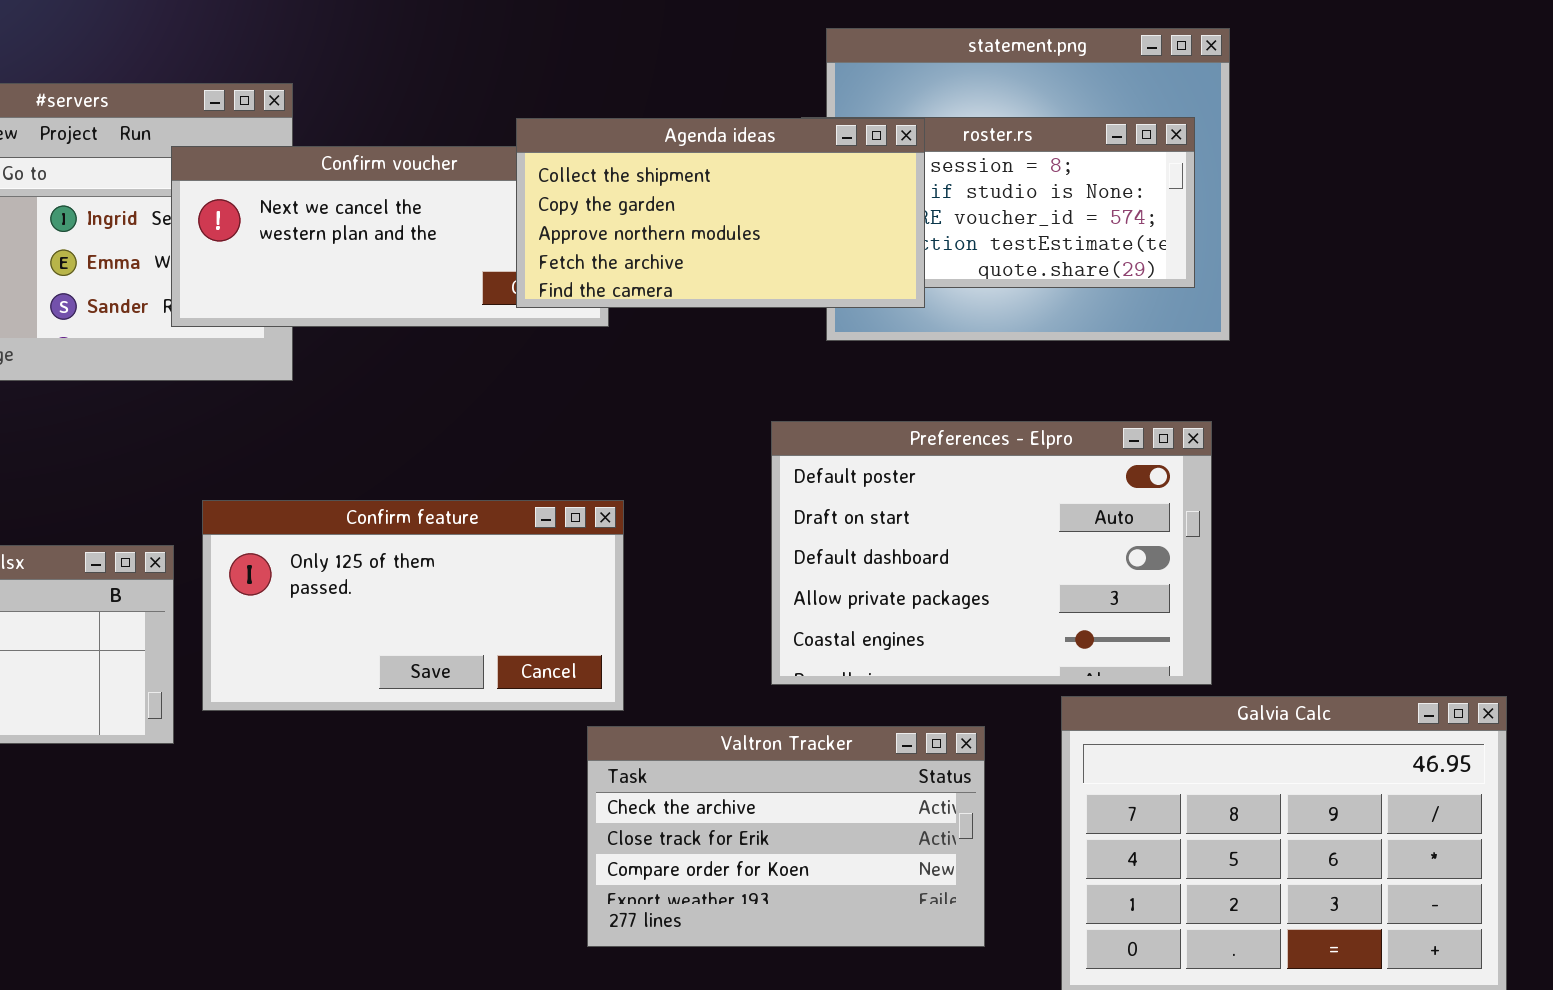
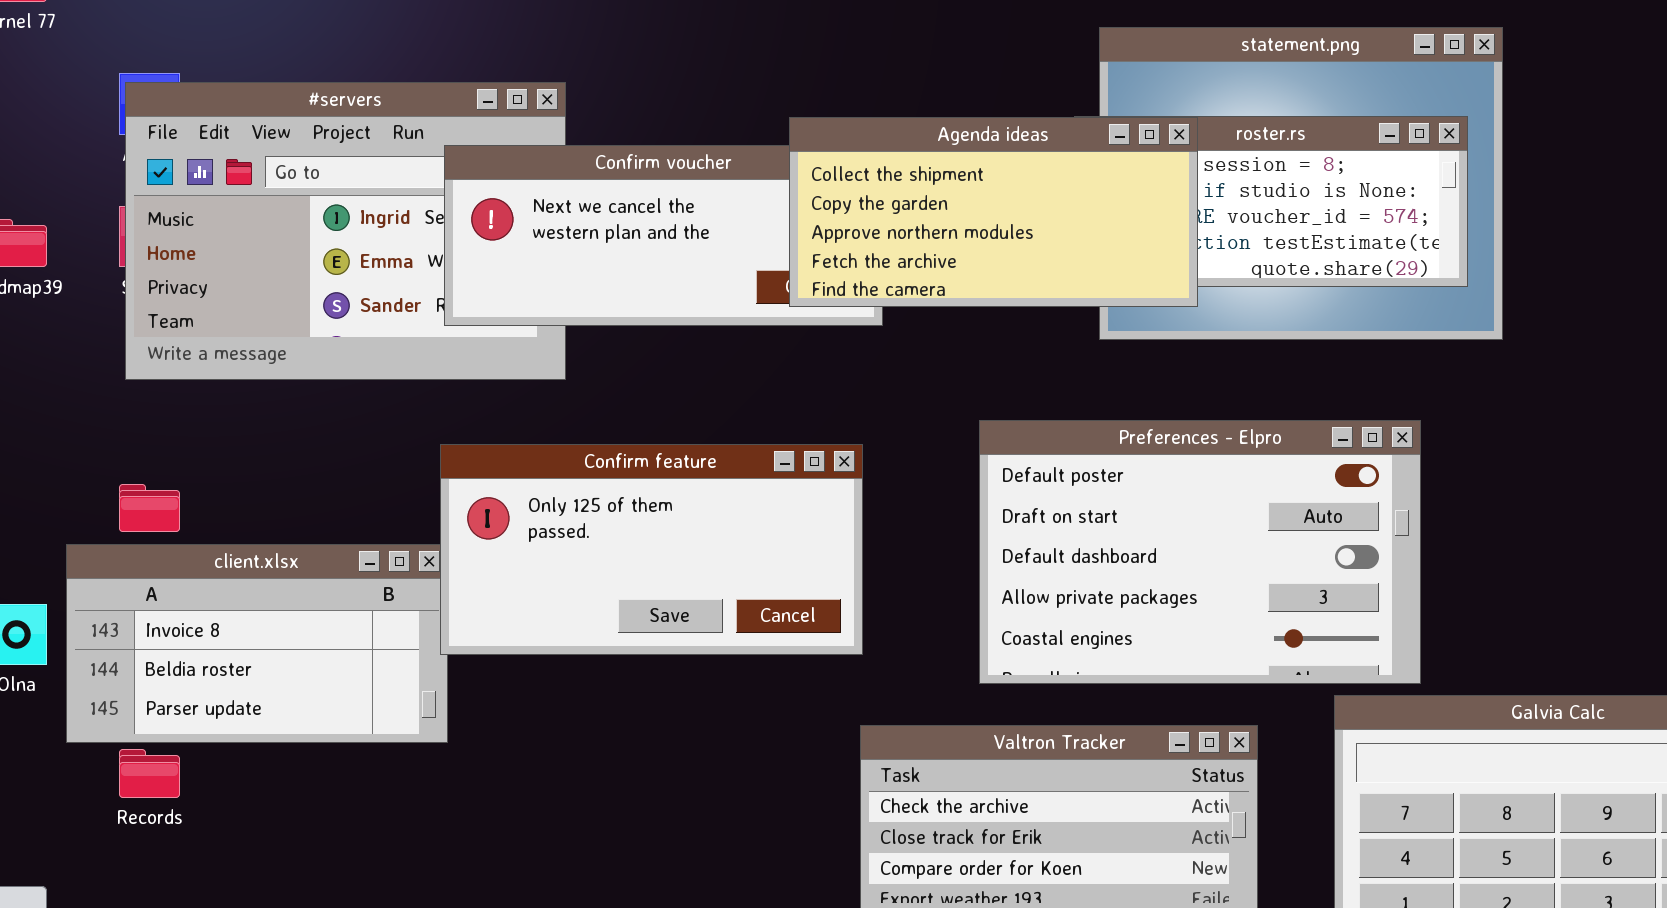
Preferences - Elpro: [771,421,1212,685] -> [979,420,1421,684], moved
Confirm feature: [202,500,624,711] -> [440,444,863,655], moved

